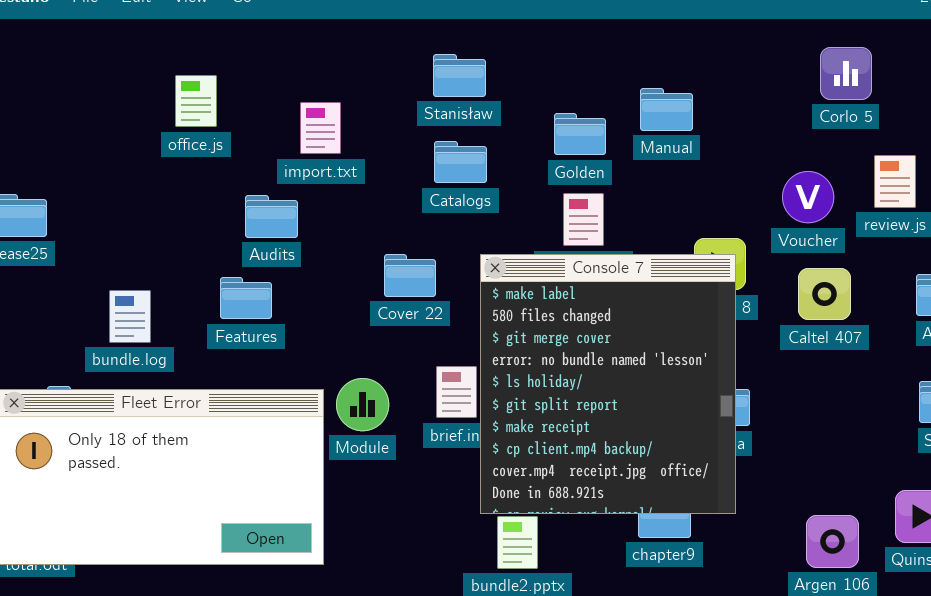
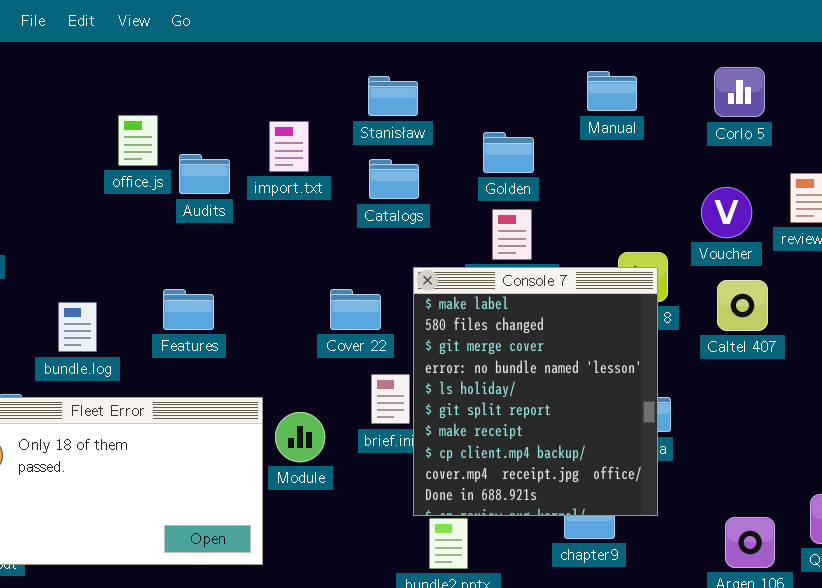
Corlo 5: [820,47,872,100] -> [714,67,765,117], moved
office.js: [175,75,217,127] -> [118,115,158,166], moved
Manual: [640,88,693,131] -> [587,71,637,111], moved
import.txt: [300,102,341,154] -> [269,121,309,172], moved
Audits: [245,195,298,238] -> [179,154,230,194], moved
Cover 22: [384,254,436,297] -> [330,289,381,330], moved
Module: [336,378,389,431] -> [275,412,325,462], moved

